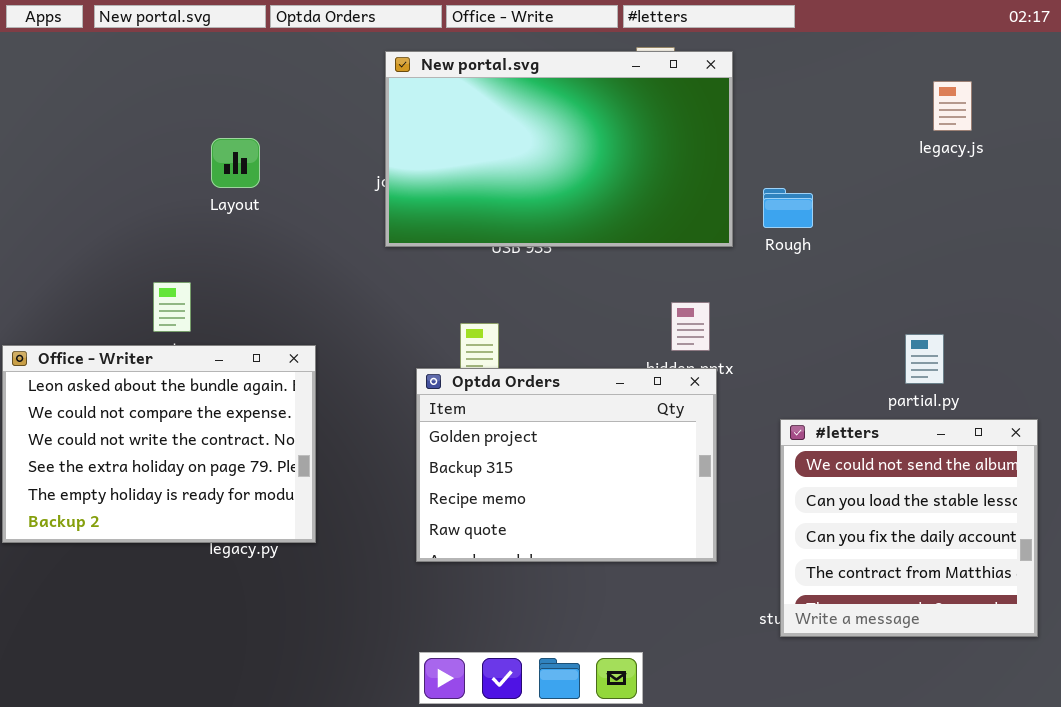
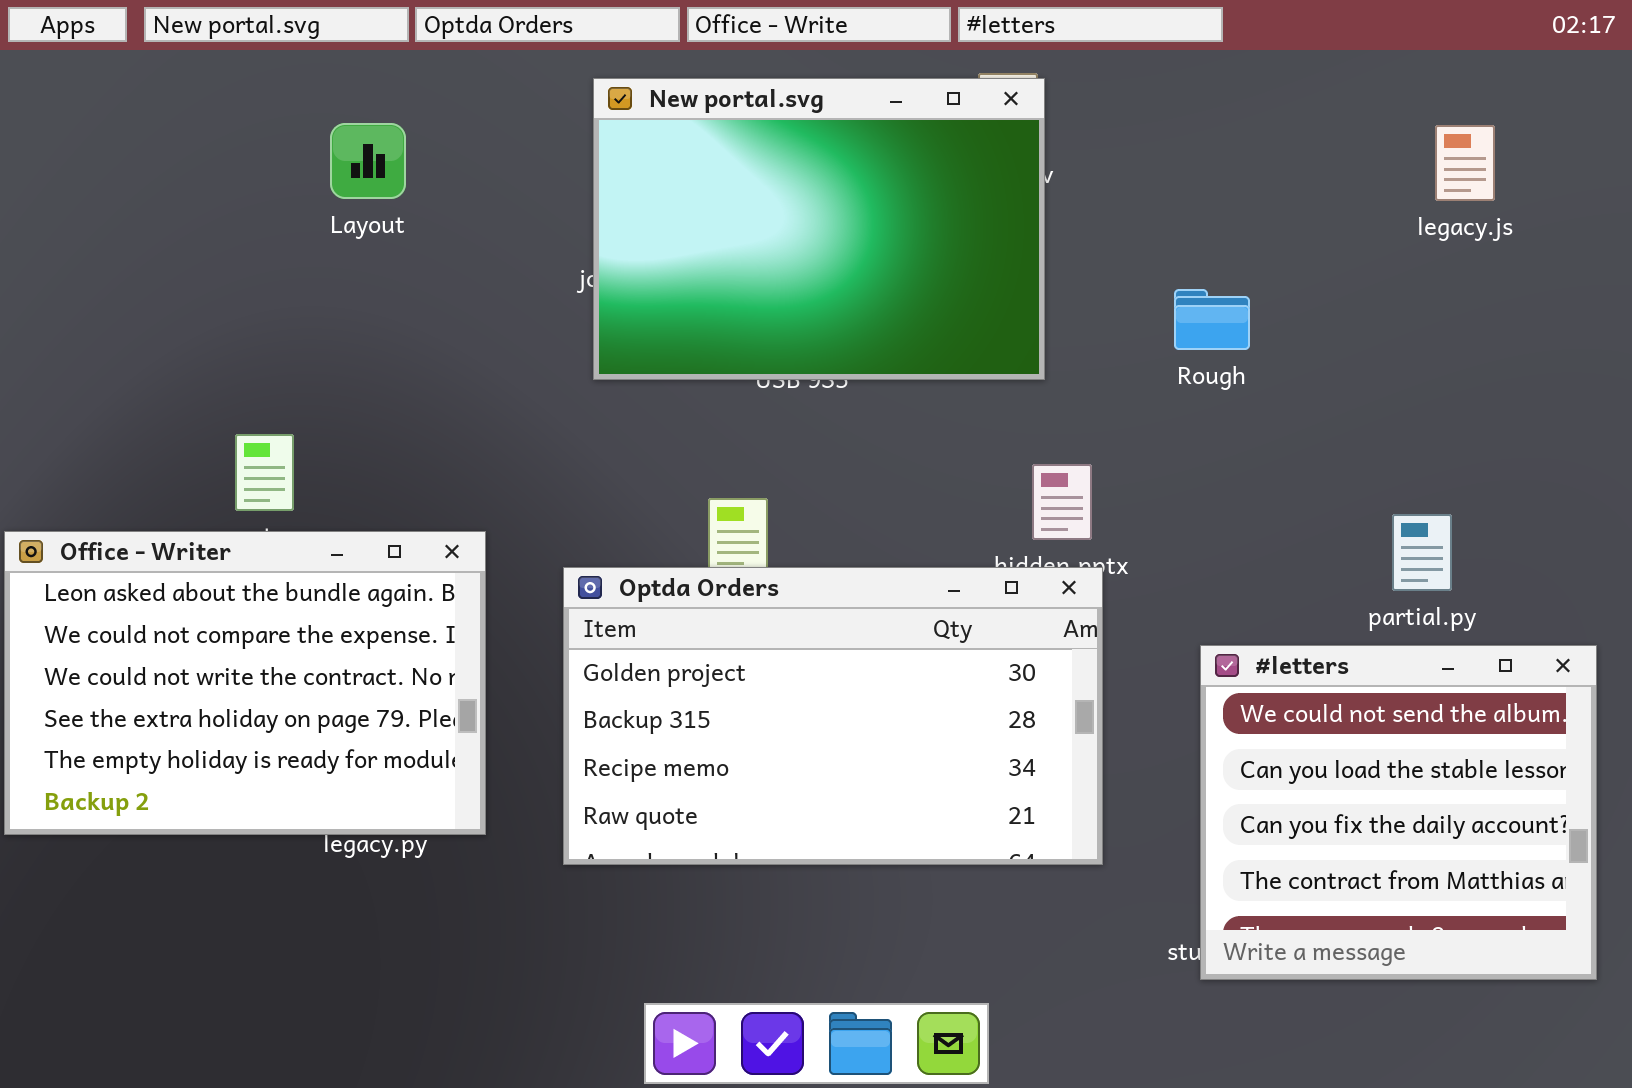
New portal.svg: [385,51,733,247] -> [593,78,1045,380], resized
Layout: [211,138,260,188] -> [330,123,406,199], moved
Optda Orders: [416,368,717,562] -> [563,567,1103,865], resized

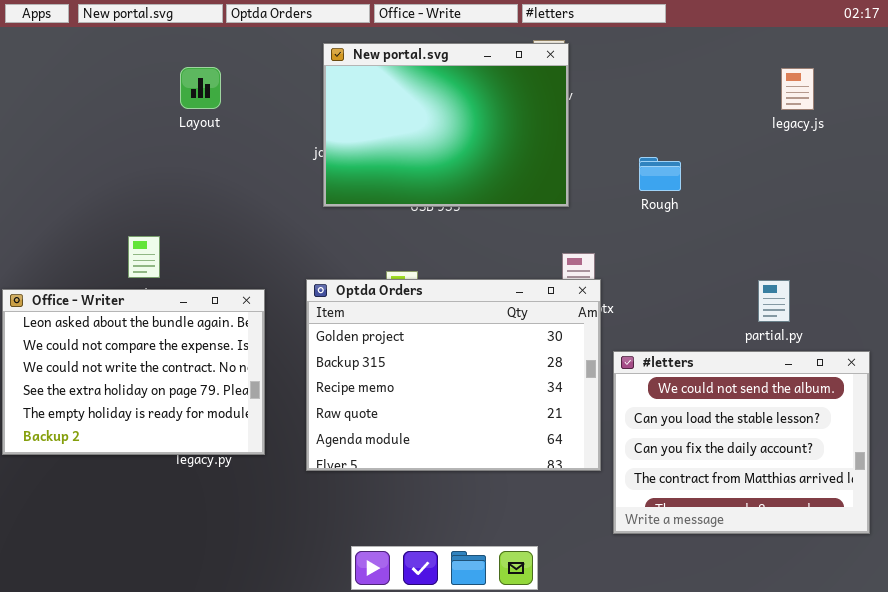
Optda Orders: [563,567,1103,865] -> [306,279,601,471], resized
#letters: [1200,645,1597,980] -> [613,351,870,534], resized

